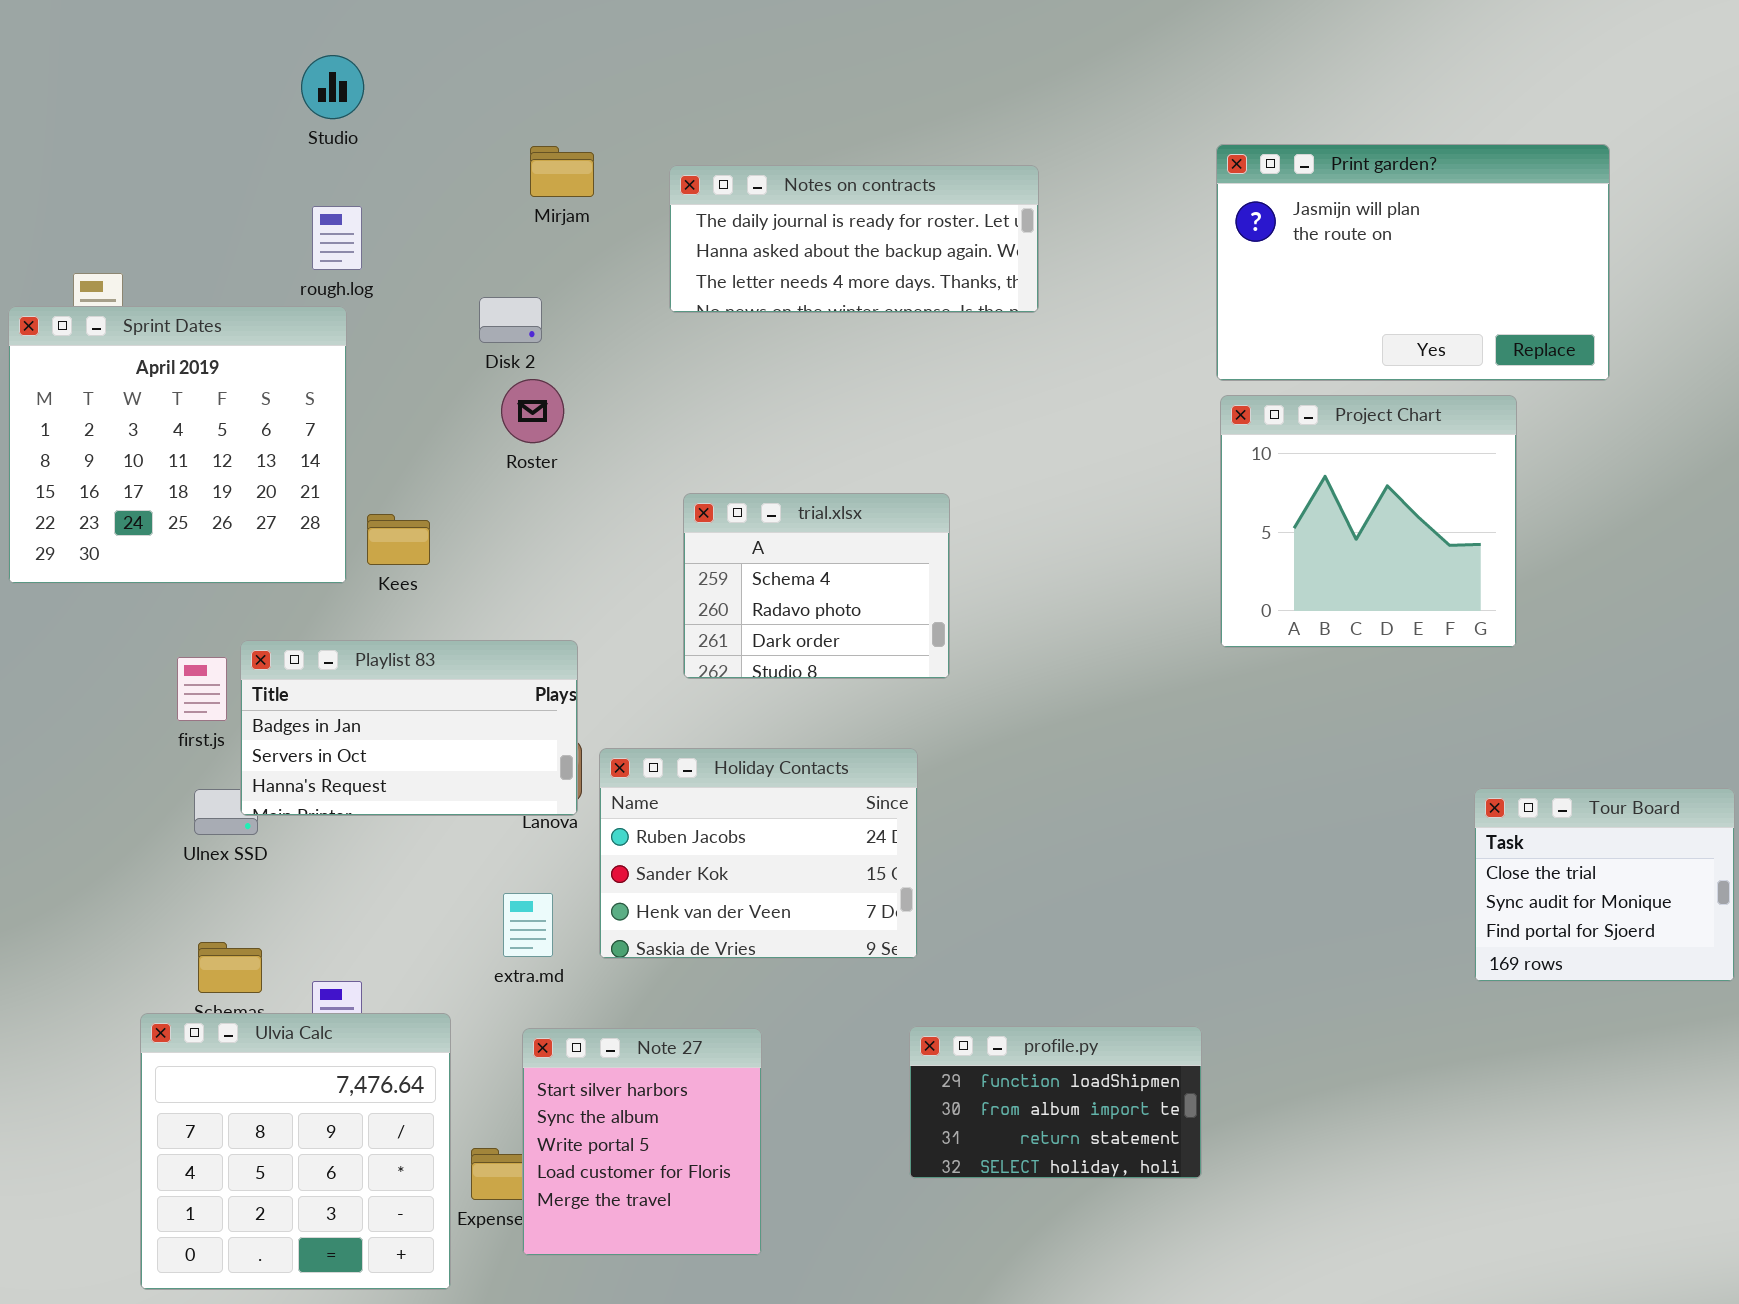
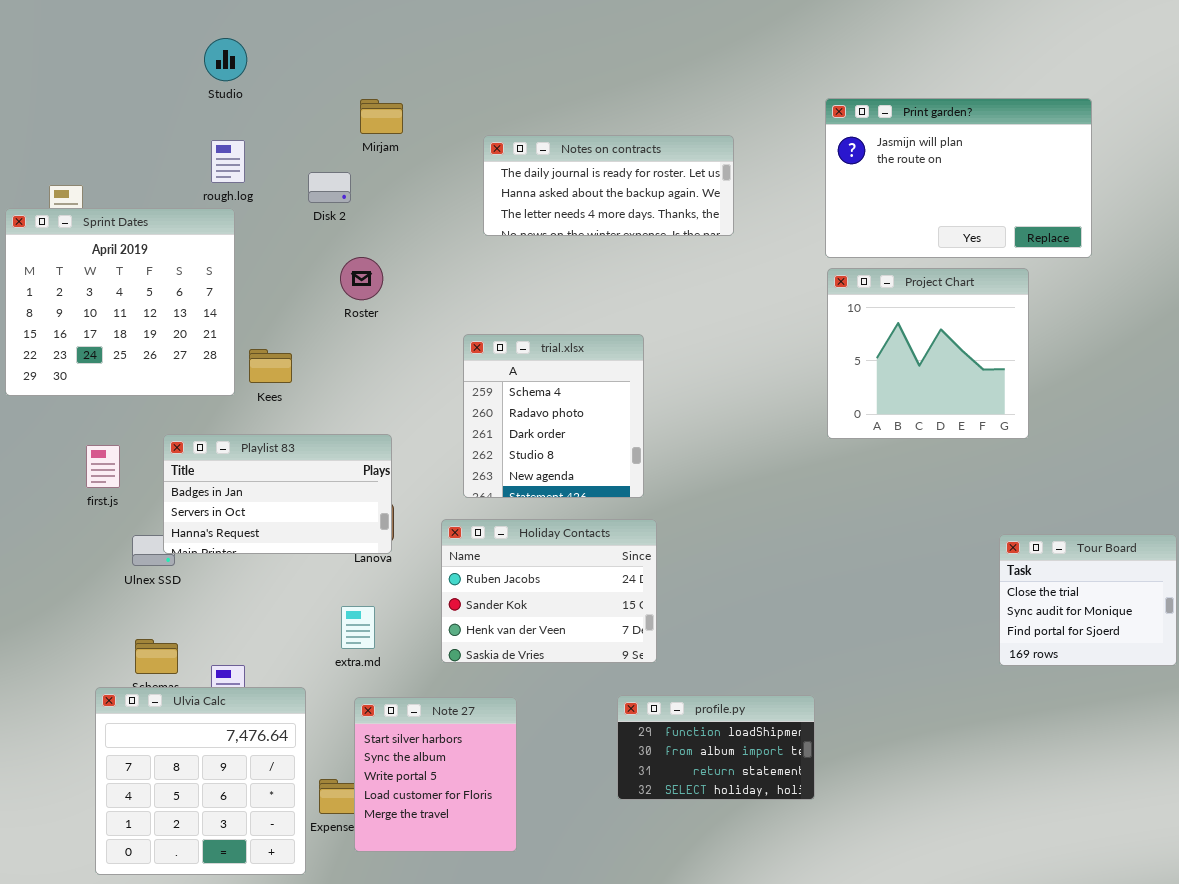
Notes on contracts: [669,165,1039,313] -> [483,135,734,236], moved
Disk 2: [479,297,542,343] -> [308,172,351,203], moved
trial.xlsx: [683,493,950,679] -> [463,334,644,498], resized
first.js: [177,657,227,721] -> [86,445,120,488], moved
Holiday Contacts: [599,748,918,959] -> [441,519,657,663], moved

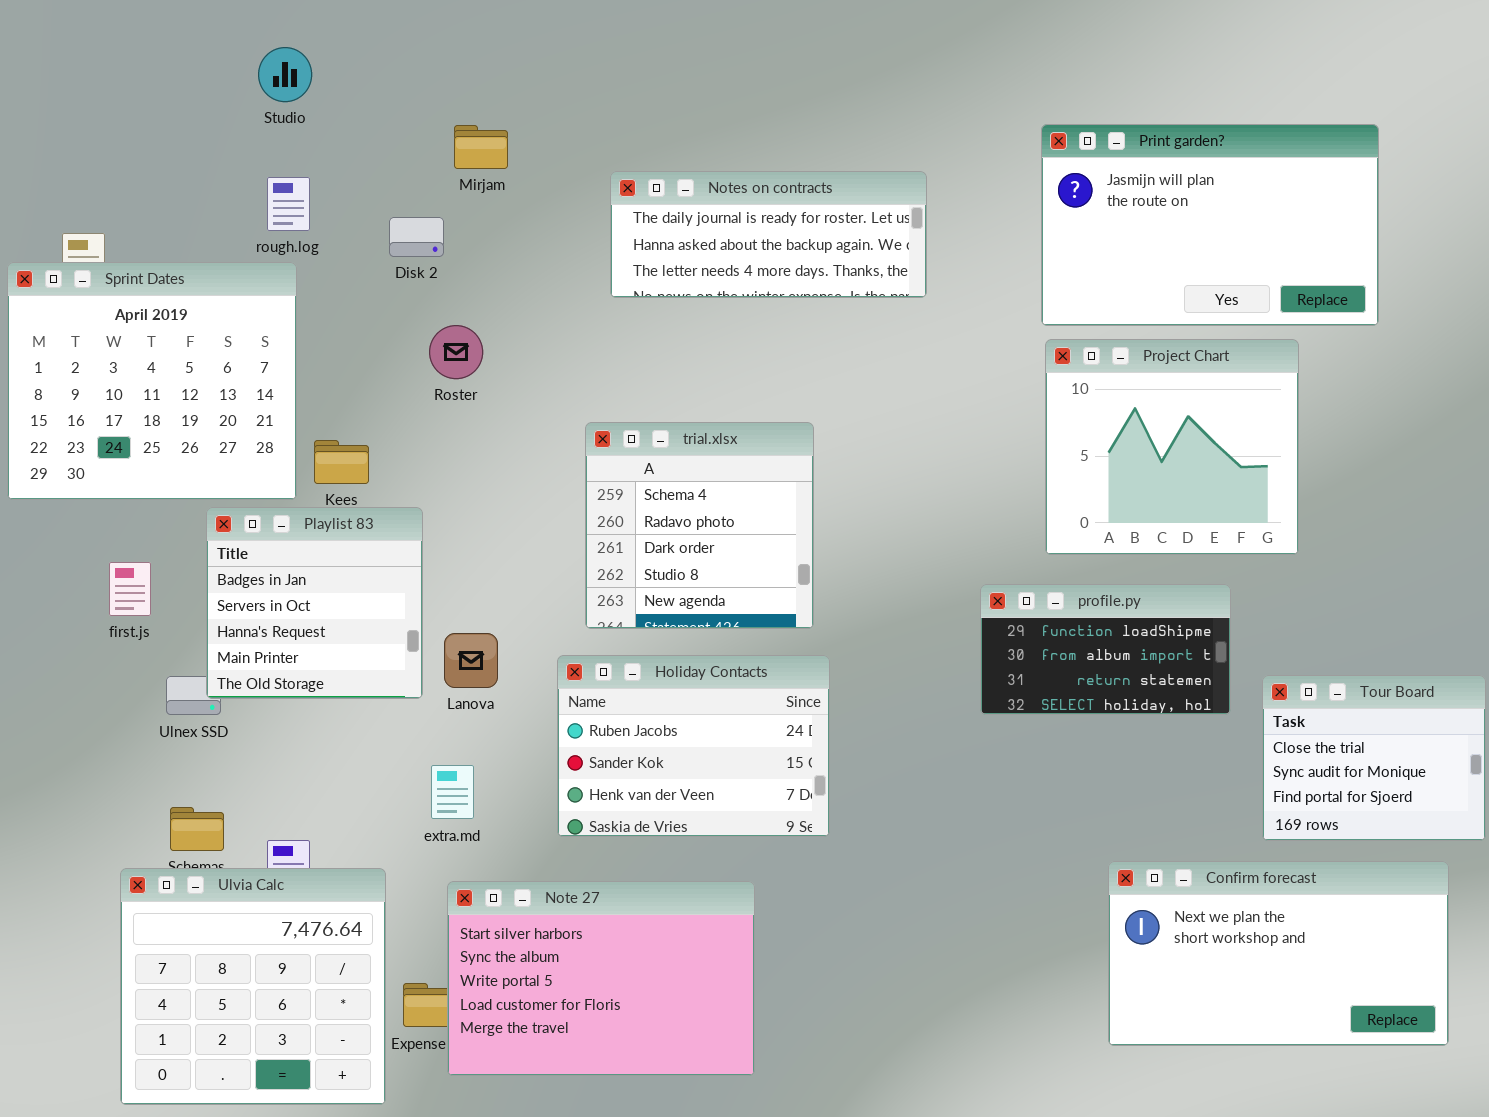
Playlist 83: [163,434,392,554] -> [206,507,423,699], resized
Confirm forecast: none -> [1108,861,1449,1046], opened
profile.py: [617,695,815,800] -> [980,584,1231,715], moved
Note 27: [354,697,517,852] -> [447,881,755,1076], resized

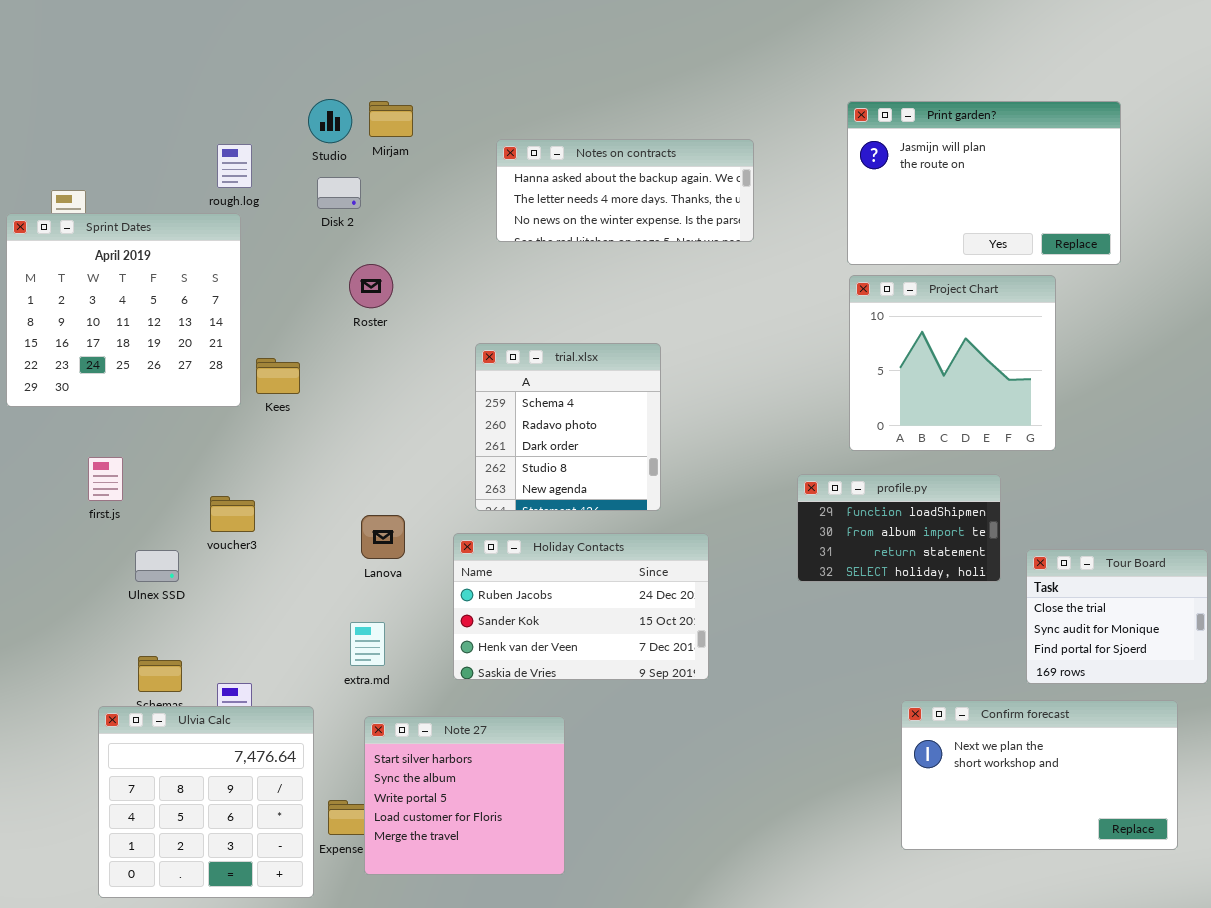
Studio: [258,47,312,102] -> [308,99,352,143], moved
Notes on contracts: [610,171,927,298] -> [496,139,754,242], scrolled down 1 row
Playlist 83: [206,507,423,699] -> none, closed
Holiday Contacts: [557,655,830,837] -> [453,533,709,680], resized
Note 27: [447,881,755,1076] -> [364,716,565,875], resized

